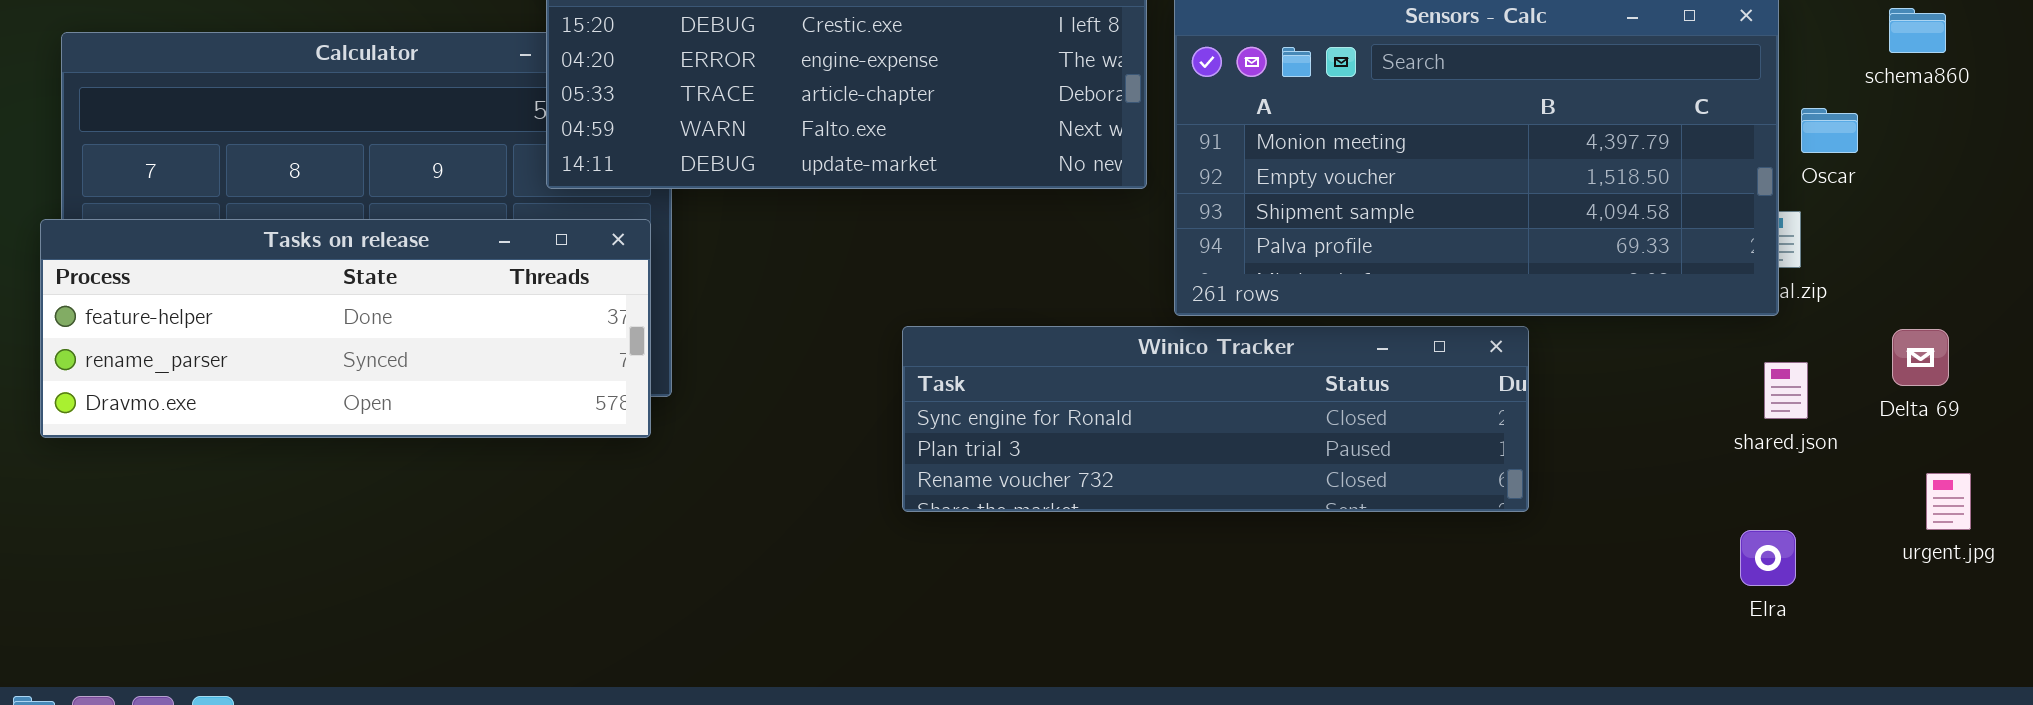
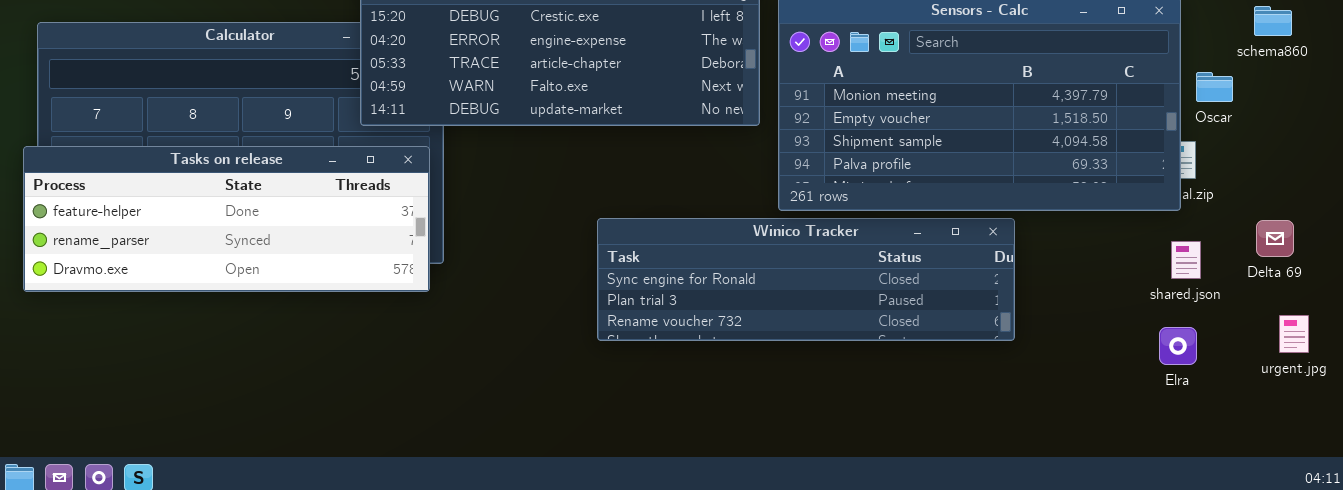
Elra: [1740,530,1796,586] -> [1159,327,1197,365], moved

